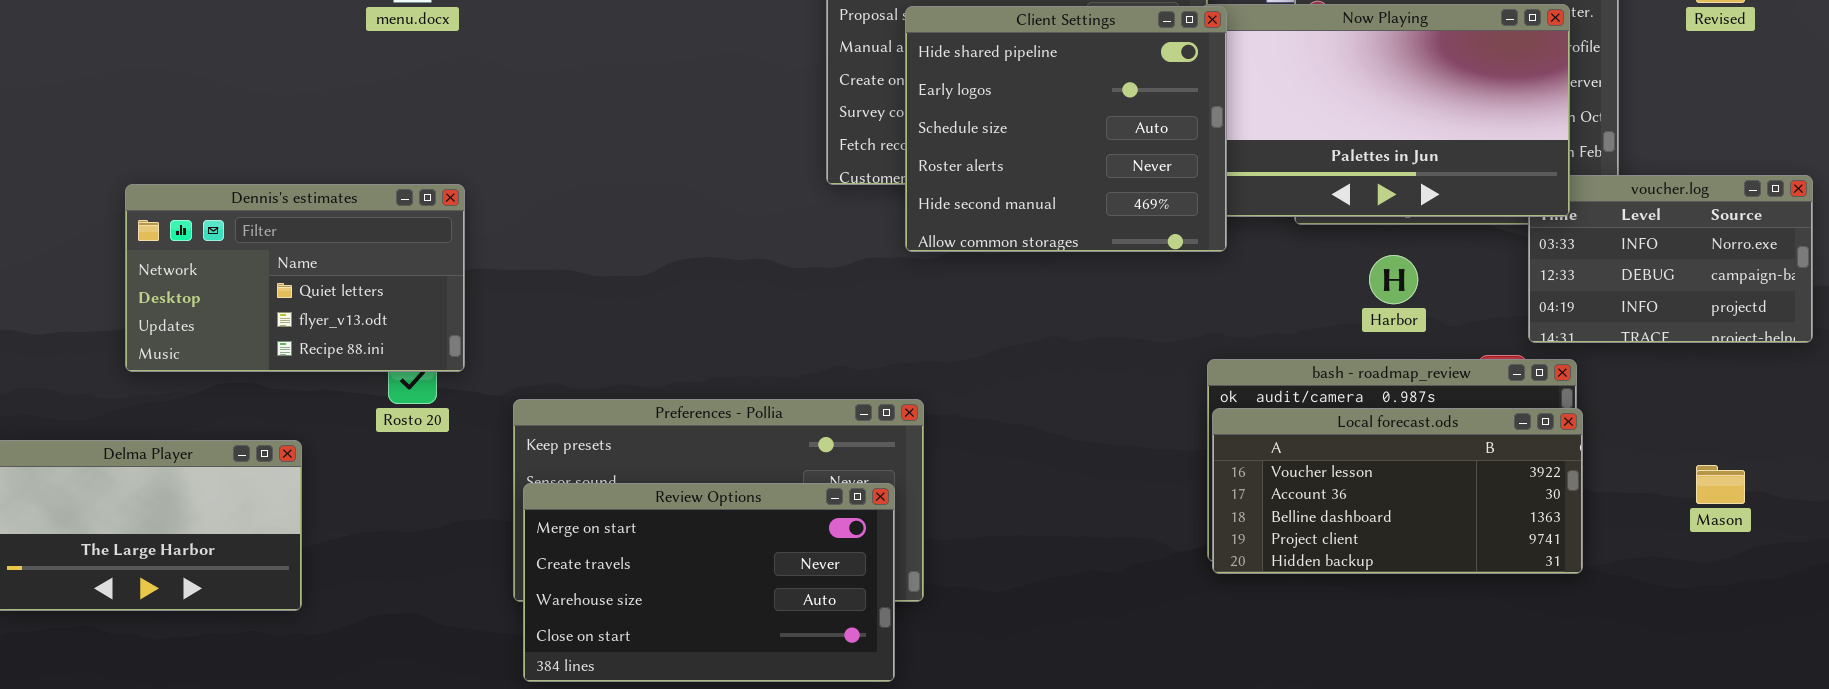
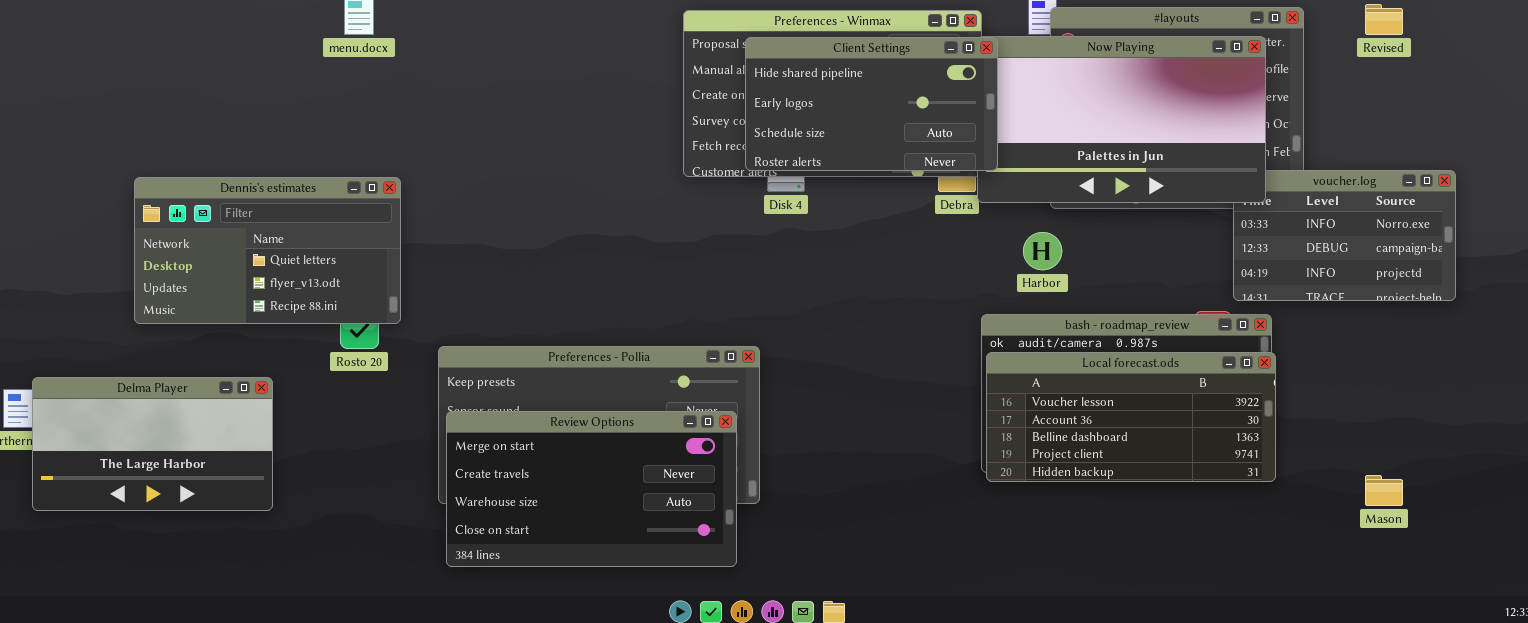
Client Settings: [905,6,1227,252] -> [745,37,998,171], resized
Harbor: [1369,255,1418,304] -> [1023,232,1062,270], moved
Mason: [1696,465,1745,504] -> [1365,475,1403,506], moved

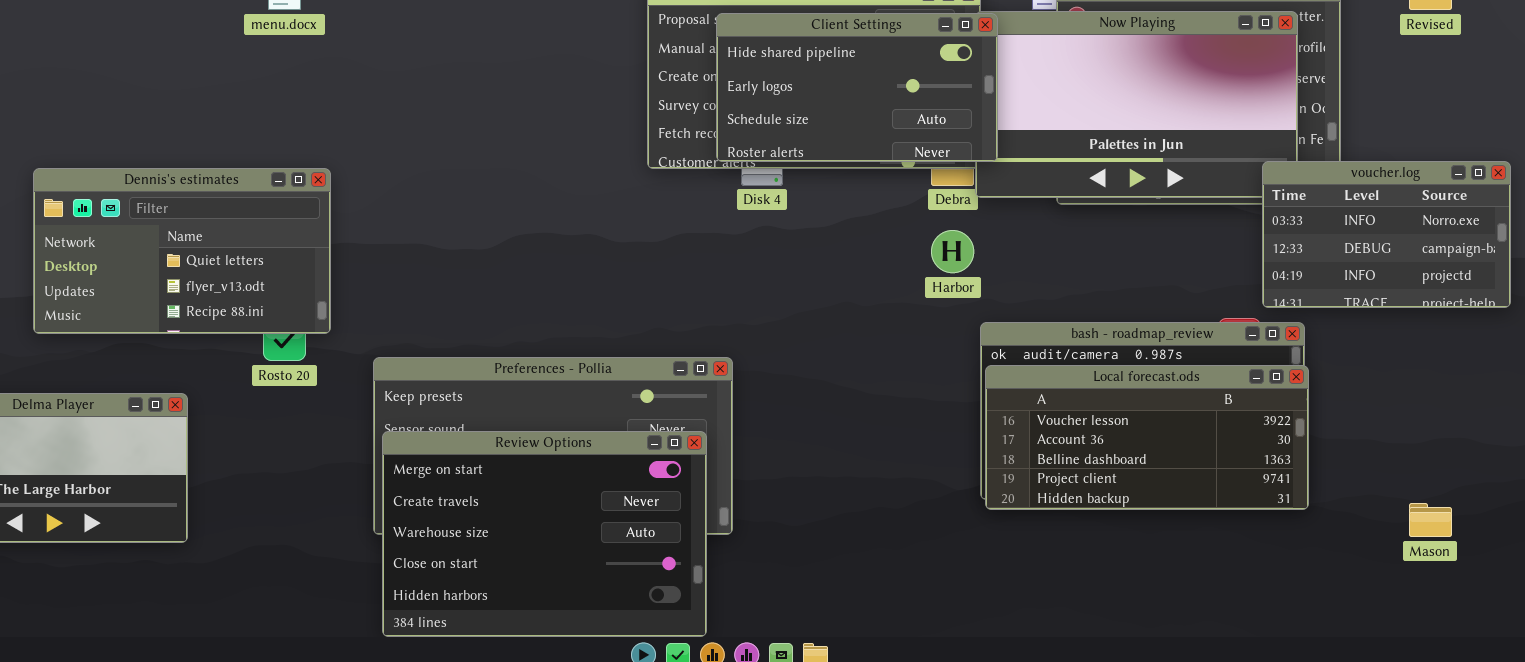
voucher.log: [1233,170,1456,301] -> [1262,161,1511,308], raised
Harbor: [1023,232,1062,270] -> [931,230,974,273], moved
Review Options: [446,411,737,567] -> [382,431,707,637], resized

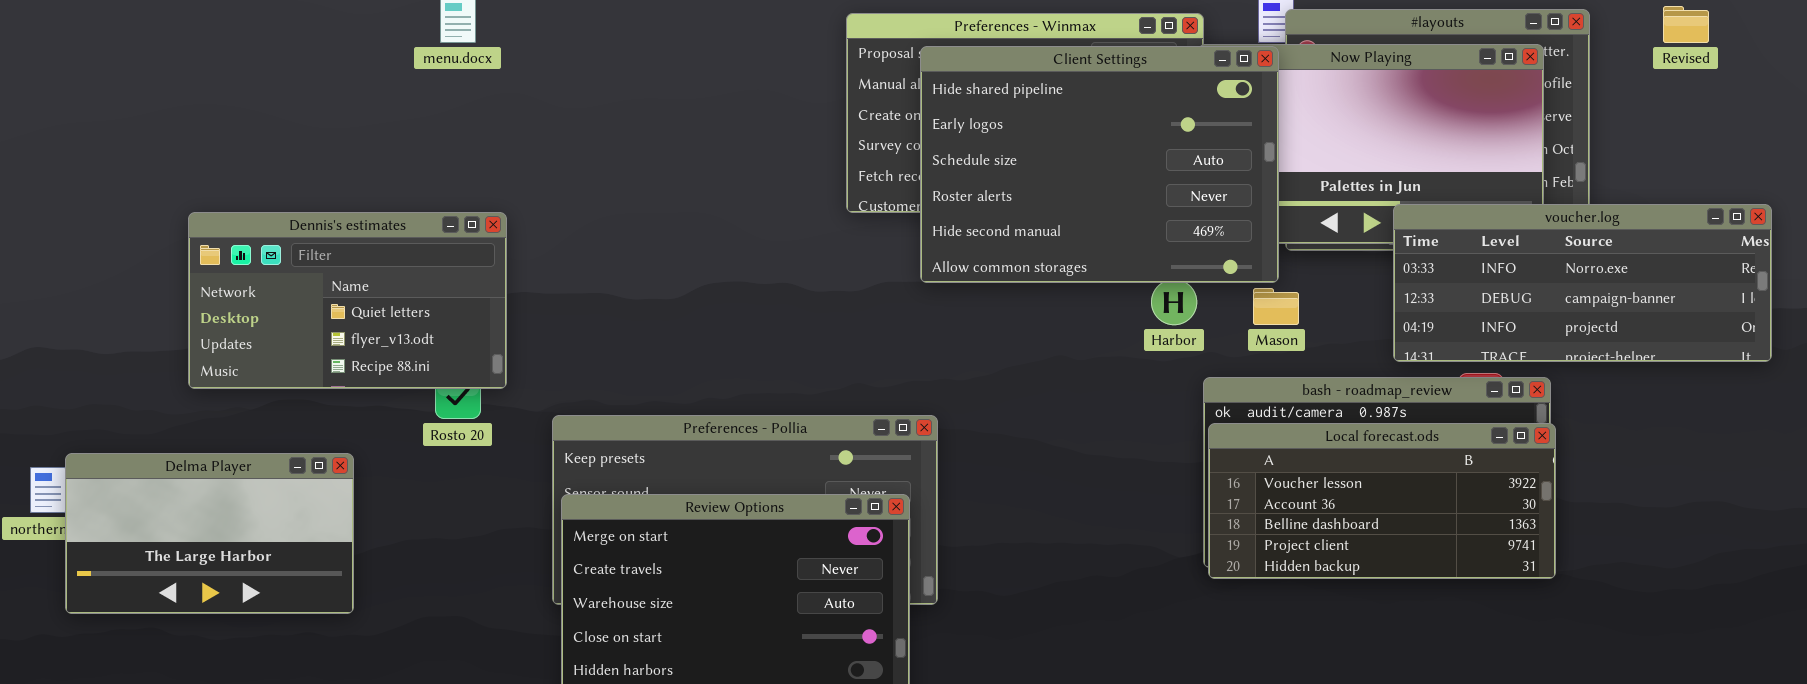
Client Settings: [716,13,998,162] -> [920,46,1279,283], resized
voucher.log: [1262,161,1511,308] -> [1393,204,1772,362], resized
Mason: [1409,503,1452,537] -> [1253,288,1299,325], moved

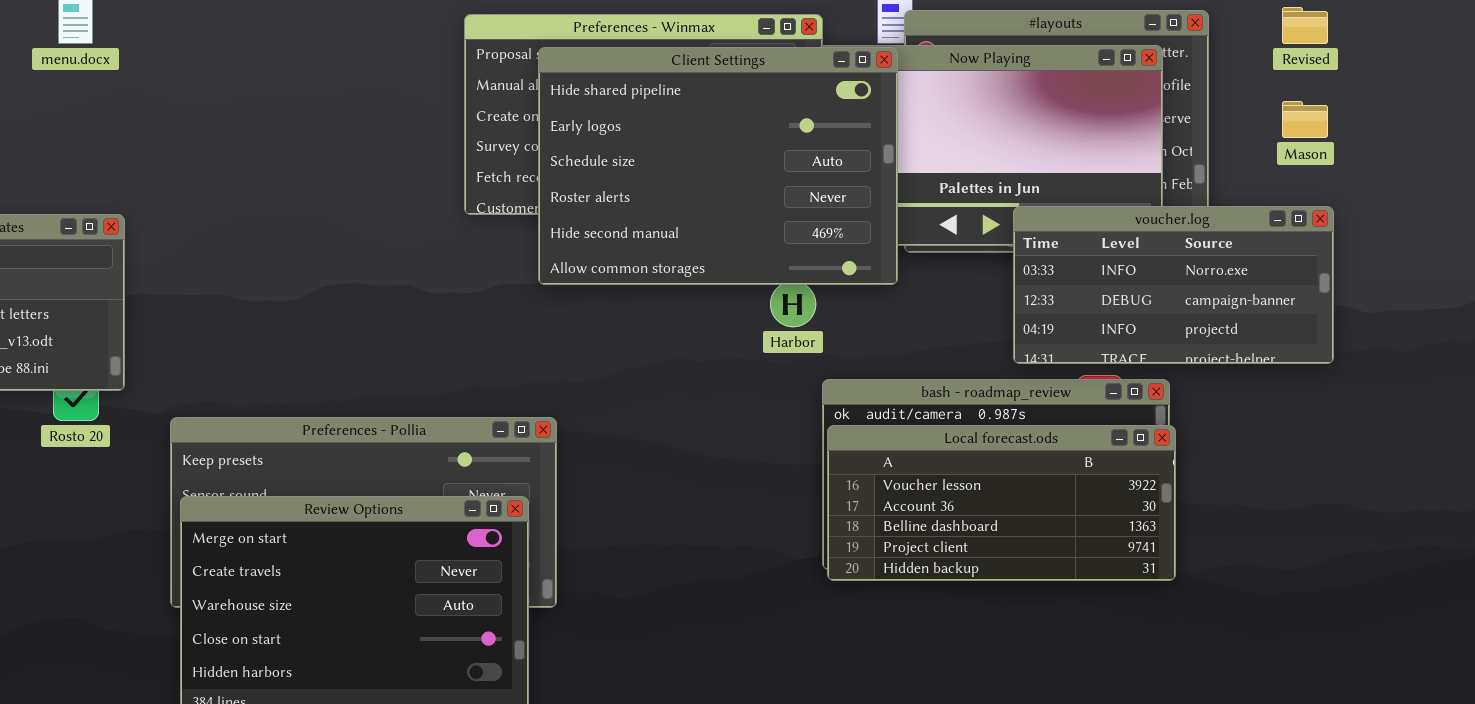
voucher.log: [1393,204,1772,362] -> [1013,206,1334,364], resized
Mason: [1253,288,1299,325] -> [1282,101,1328,138], moved

